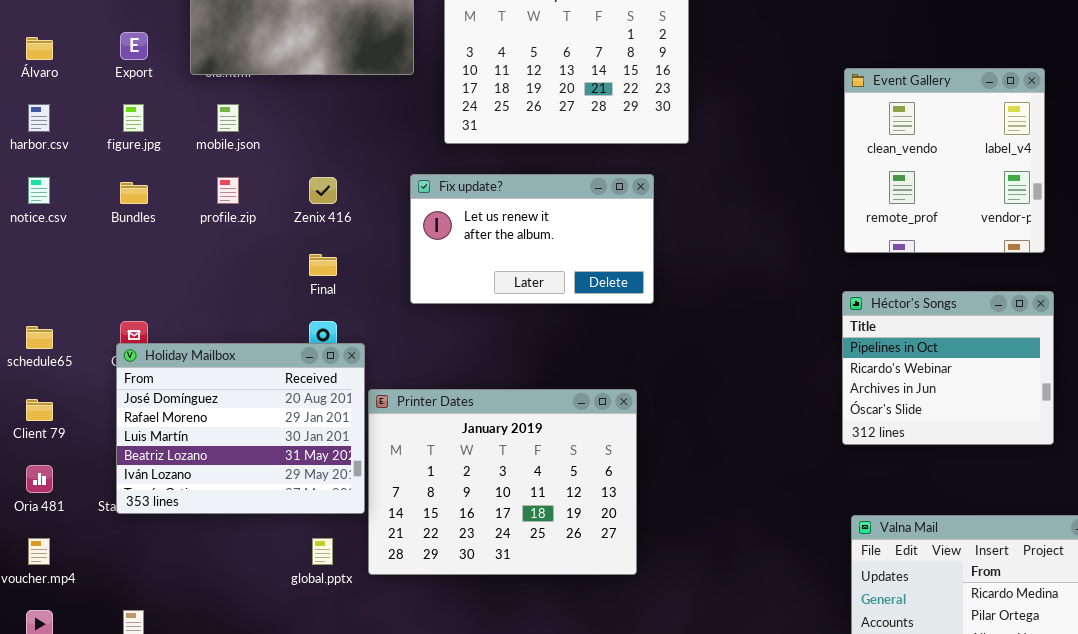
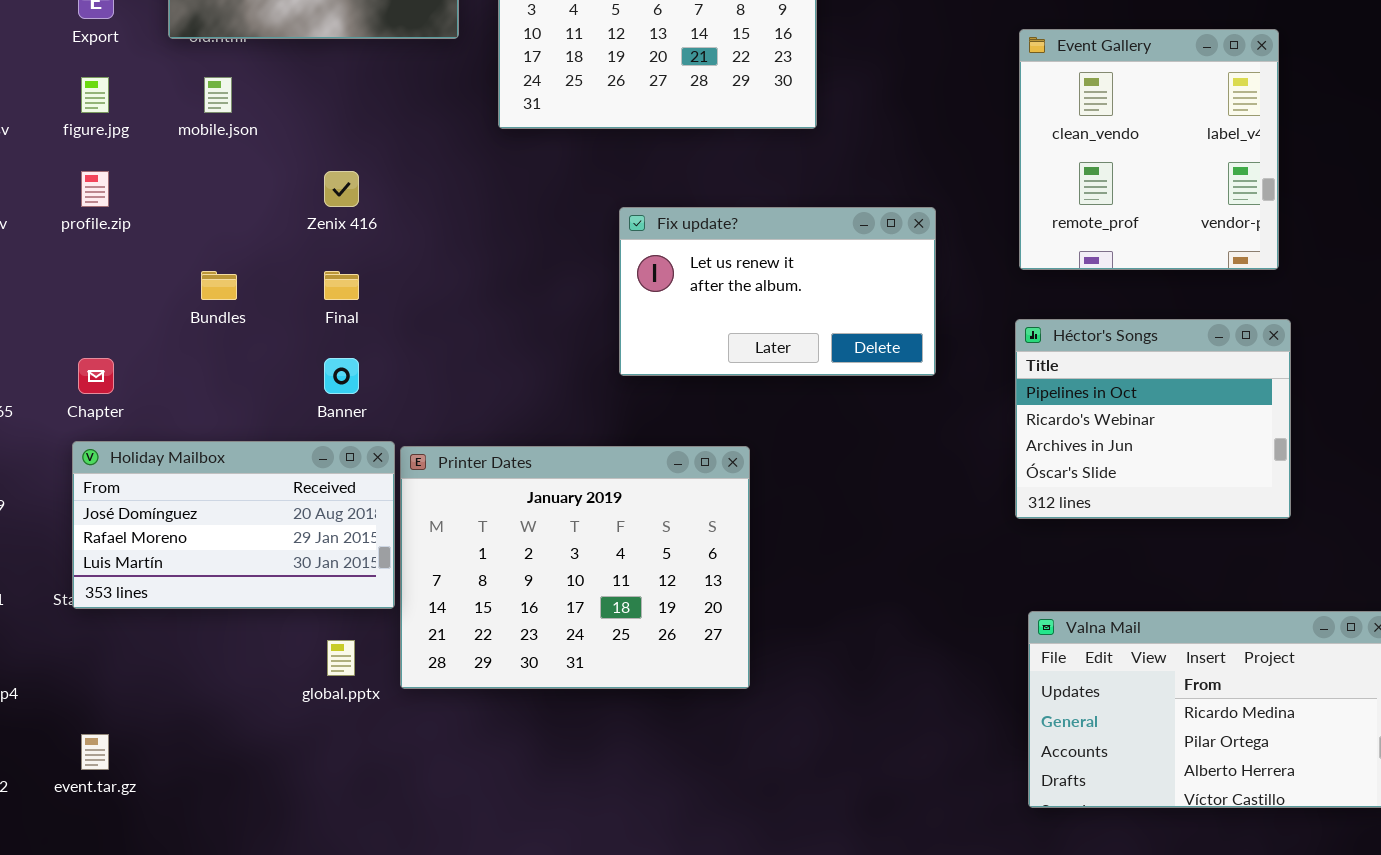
Fix update?: [410,174,654,304] -> [619,207,936,376], moved
profile.zip: [217,177,239,204] -> [81,171,109,207], moved
Bundles: [120,182,148,204] -> [201,271,237,300], moved
Holiday Mailbox: [116,343,365,514] -> [72,441,395,609], resized

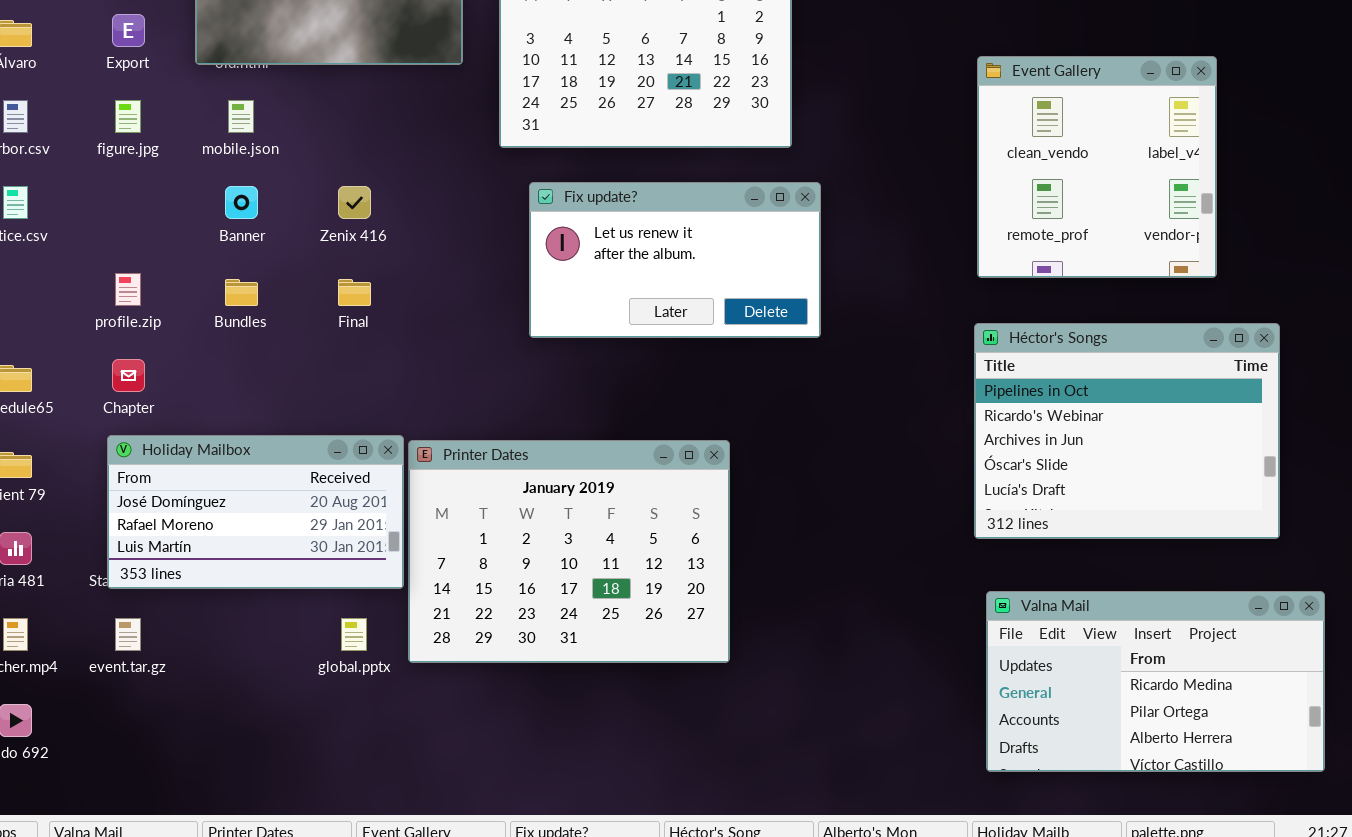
profile.zip: [81,171,109,207] -> [115,273,141,306], moved
Fix update?: [619,207,936,376] -> [529,182,821,338], moved
Héctor's Songs: [1015,319,1291,519] -> [974,323,1280,539], resized
Banner: [324,358,359,394] -> [225,186,258,219], moved
event.tar.gz: [81,734,109,770] -> [115,618,141,651], moved

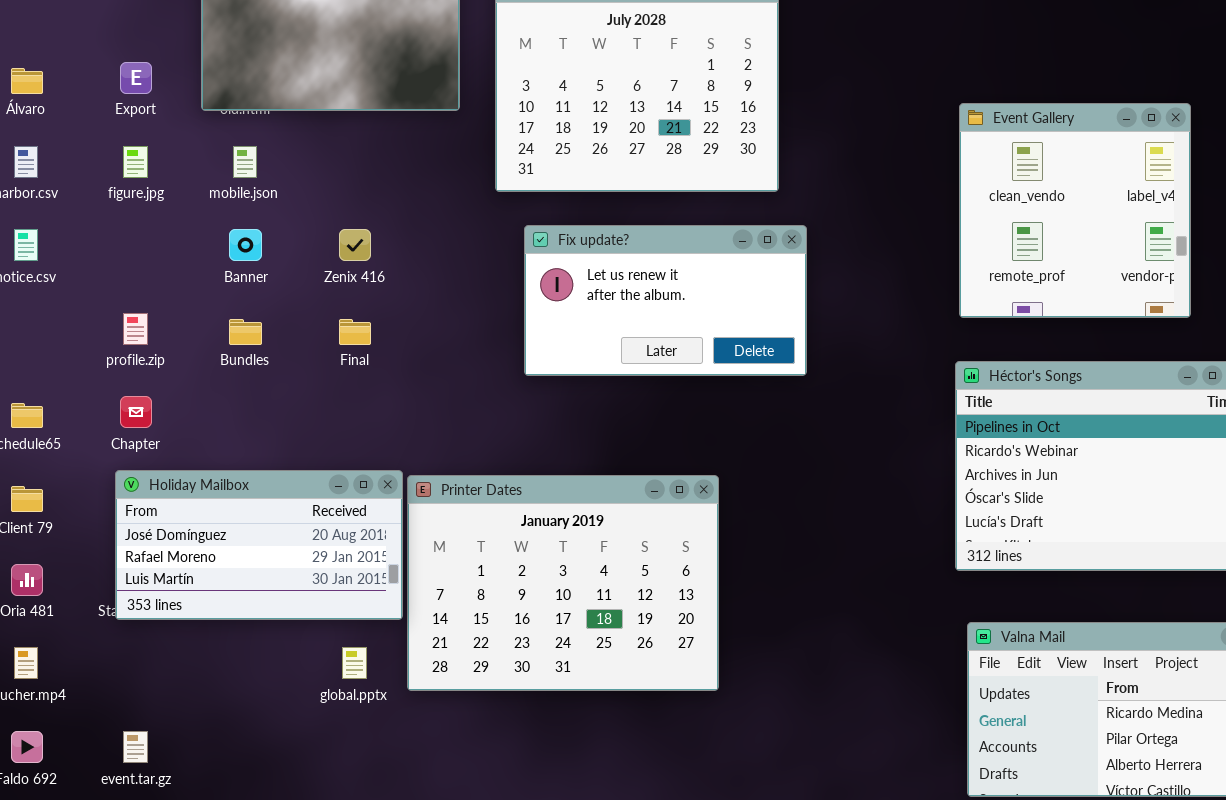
event.tar.gz: [115,618,141,651] -> [123,731,148,763], moved

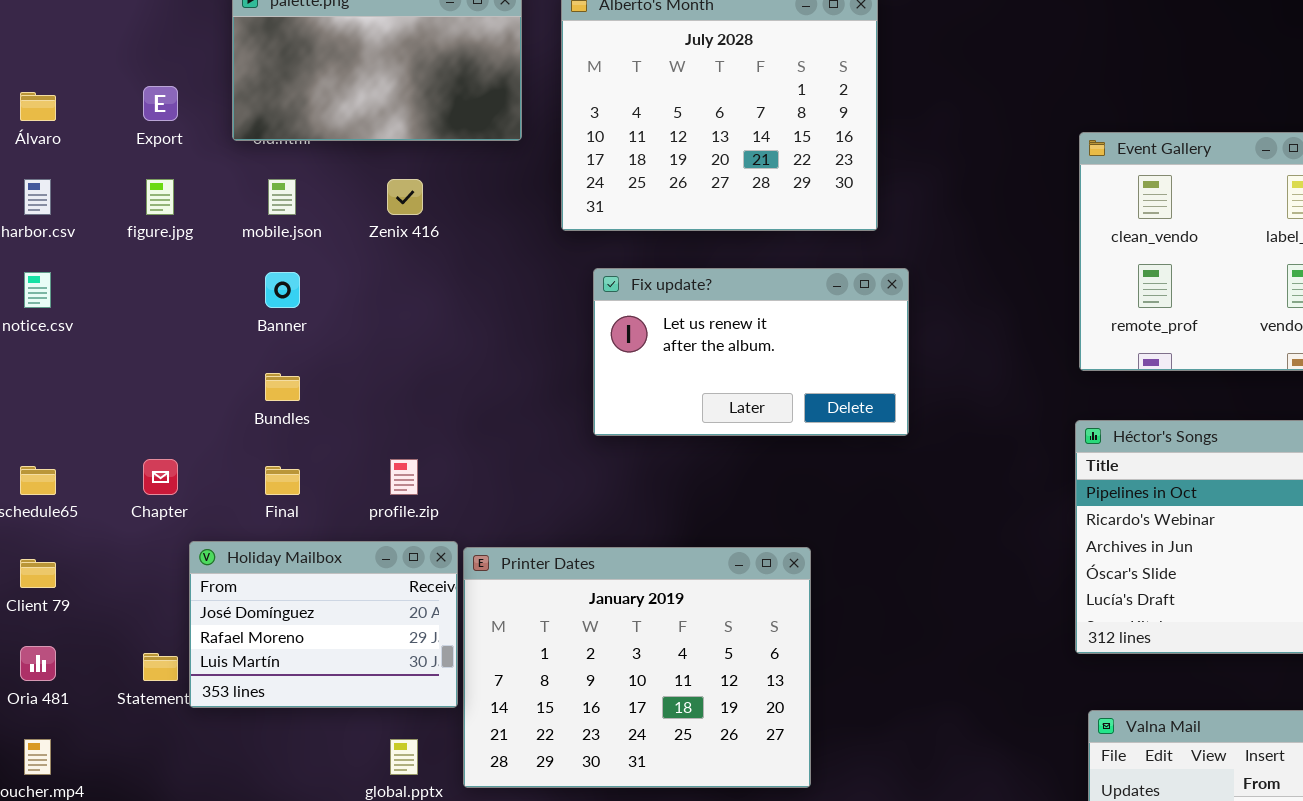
Zenix 416: [339,229,371,261] -> [387,179,423,215], moved
profile.zip: [123,313,148,345] -> [390,459,418,495], moved
Final: [339,319,371,345] -> [265,466,300,495], moved
Holiday Mailbox: [115,470,403,620] -> [189,541,458,708], resized

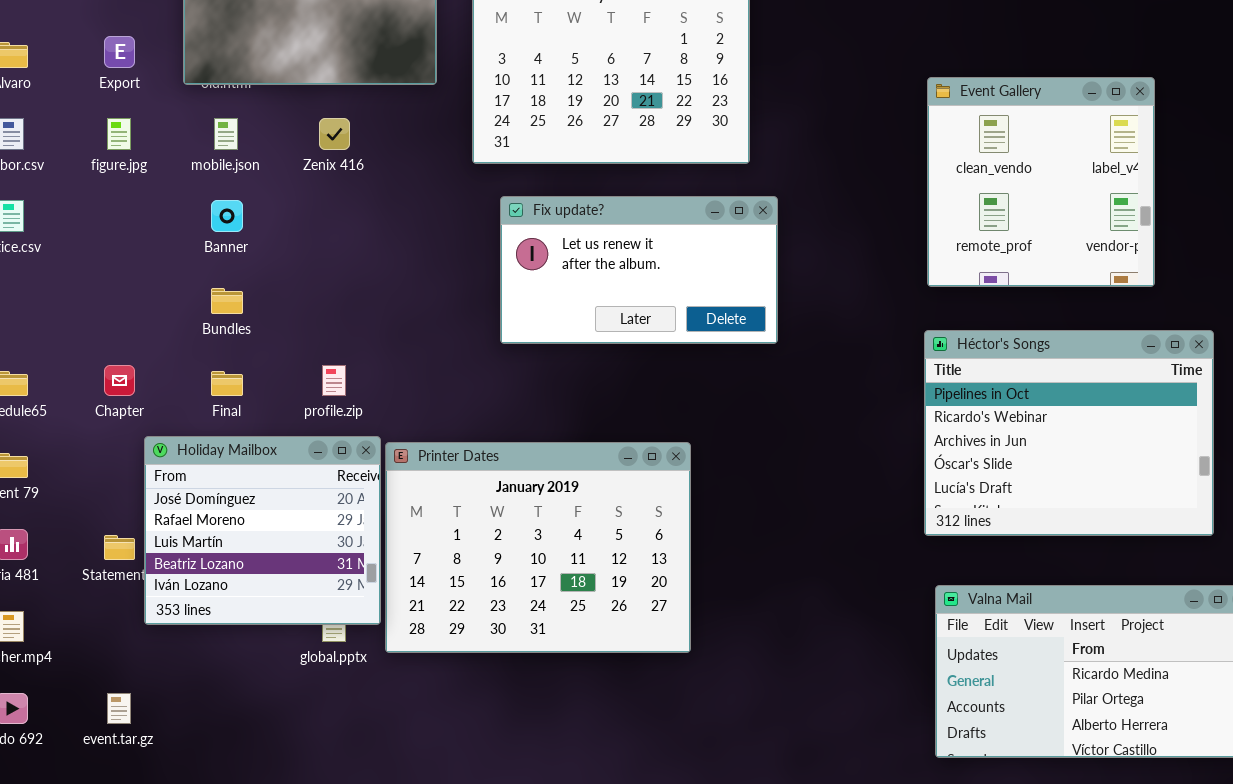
Holiday Mailbox: [189,541,458,708] -> [144,436,381,625], resized

